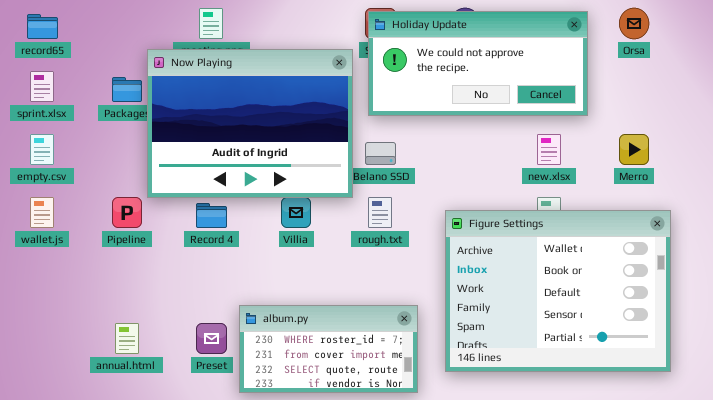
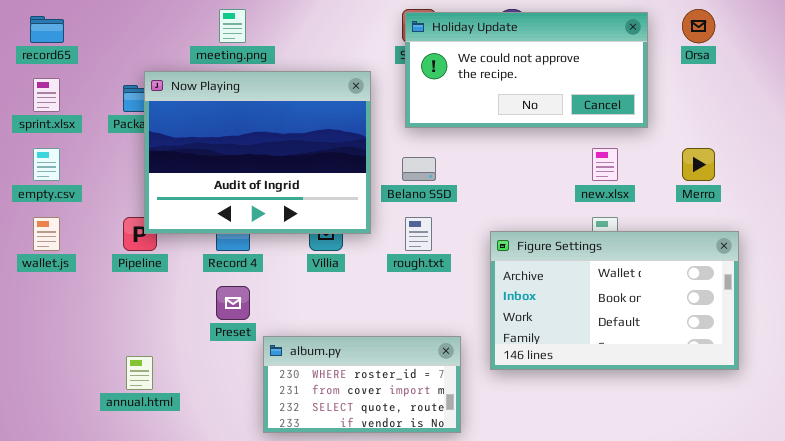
Now Playing: [147,49,353,198] -> [144,71,371,234], moved
Figure Settings: [445,210,671,372] -> [490,231,739,370], resized
Preset: [196,323,227,354] -> [216,286,250,320], moved

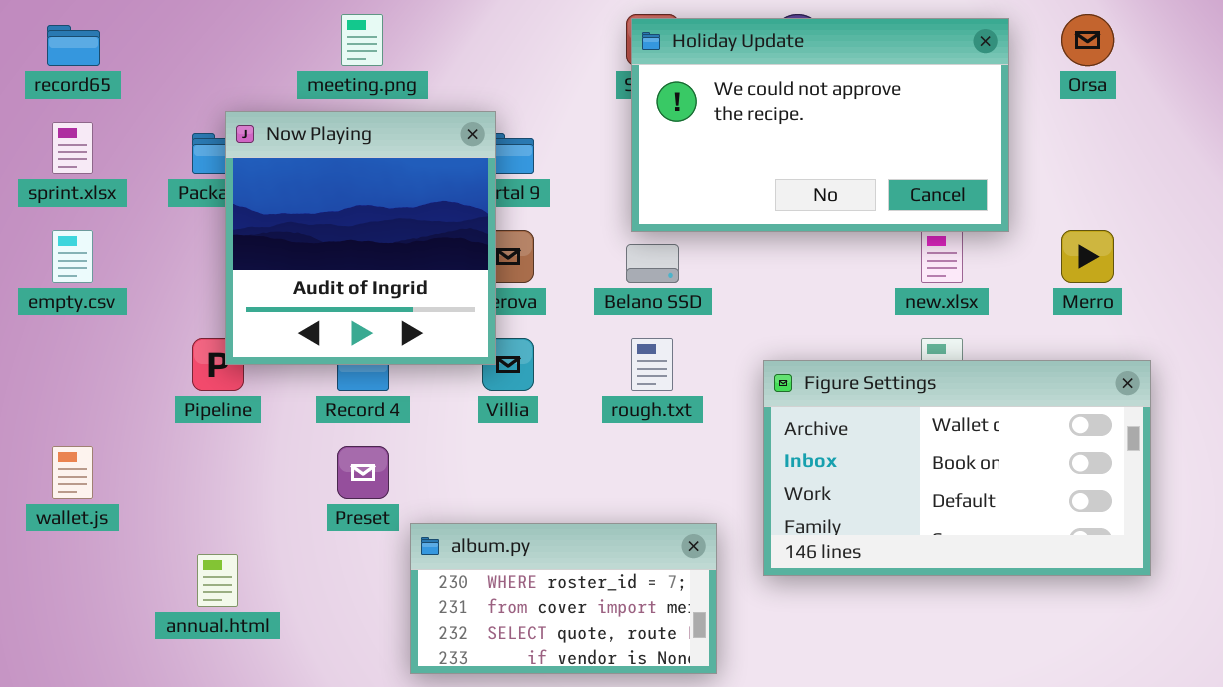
Holiday Update: [405,12,648,128] -> [631,18,1009,232], resized
Now Playing: [144,71,371,234] -> [225,111,496,365], resized
wallet.js: [33,217,60,251] -> [52,446,93,499], moved

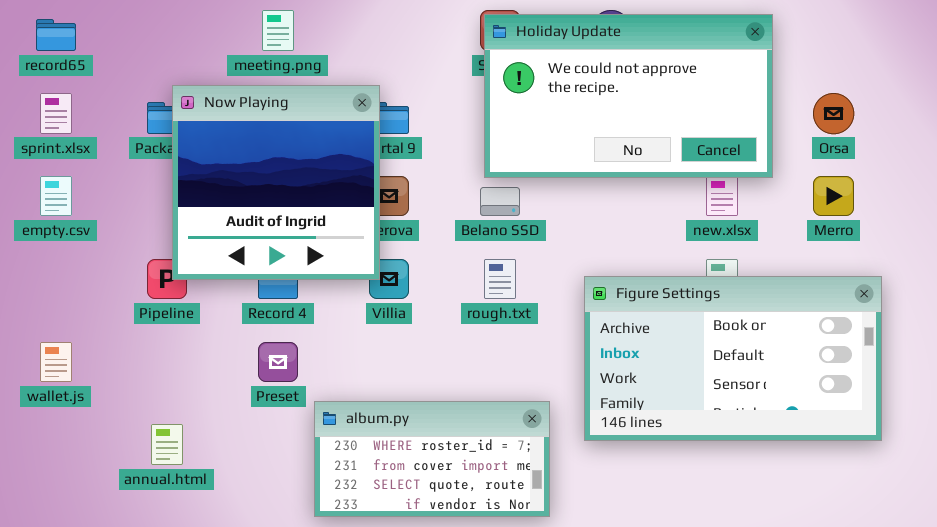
Orsa: [1061,14,1114,66] -> [813,93,854,134], moved
Figure Settings: [763,360,1151,576] -> [584,276,882,441], scrolled down 1 row

